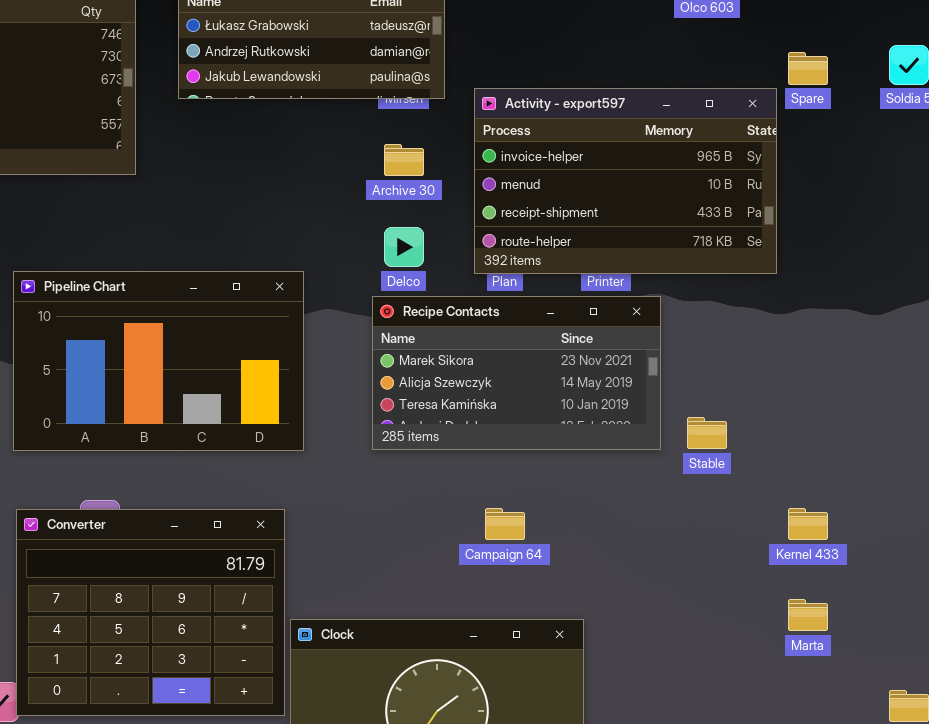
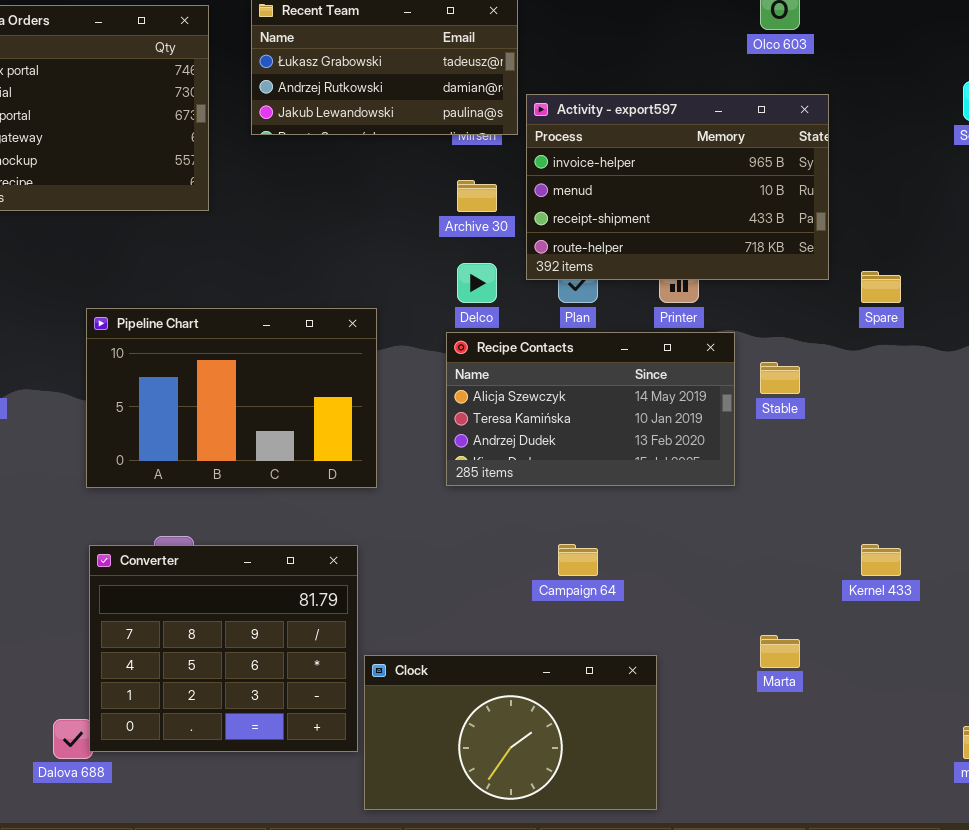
Spare: [788,52,828,85] -> [861,271,901,303], moved
Activity - export597: [474,88,777,274] -> [526,94,829,280], moved
Recipe Contacts: [372,296,661,450] -> [446,332,735,486], scrolled down 1 row
Stable: [687,417,727,449] -> [760,362,800,394], moved
Marta: [788,599,828,631] -> [760,635,800,668], moved

